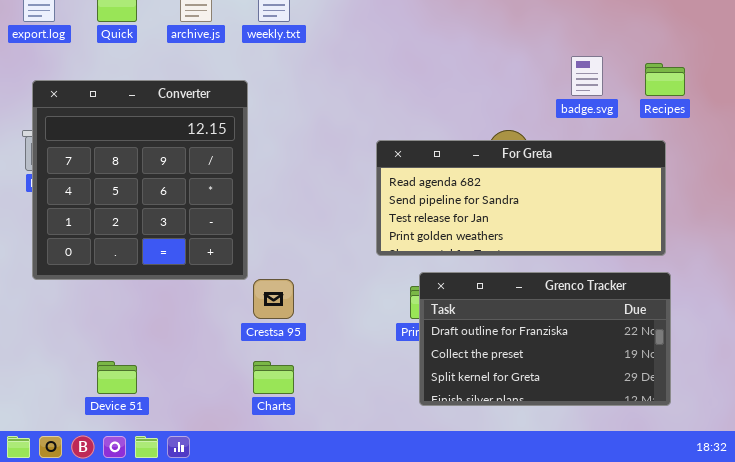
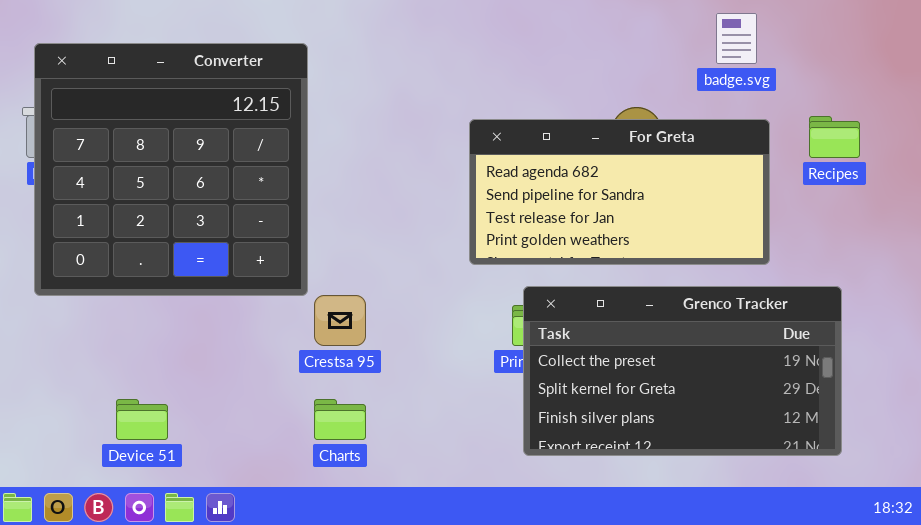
Recipes: [645,63,685,96] -> [809,116,860,158], moved
For Greta: [376,140,666,256] -> [469,119,770,265], resized
Grenco Tracker: [419,272,671,406] -> [523,286,842,456], scrolled down 1 row

